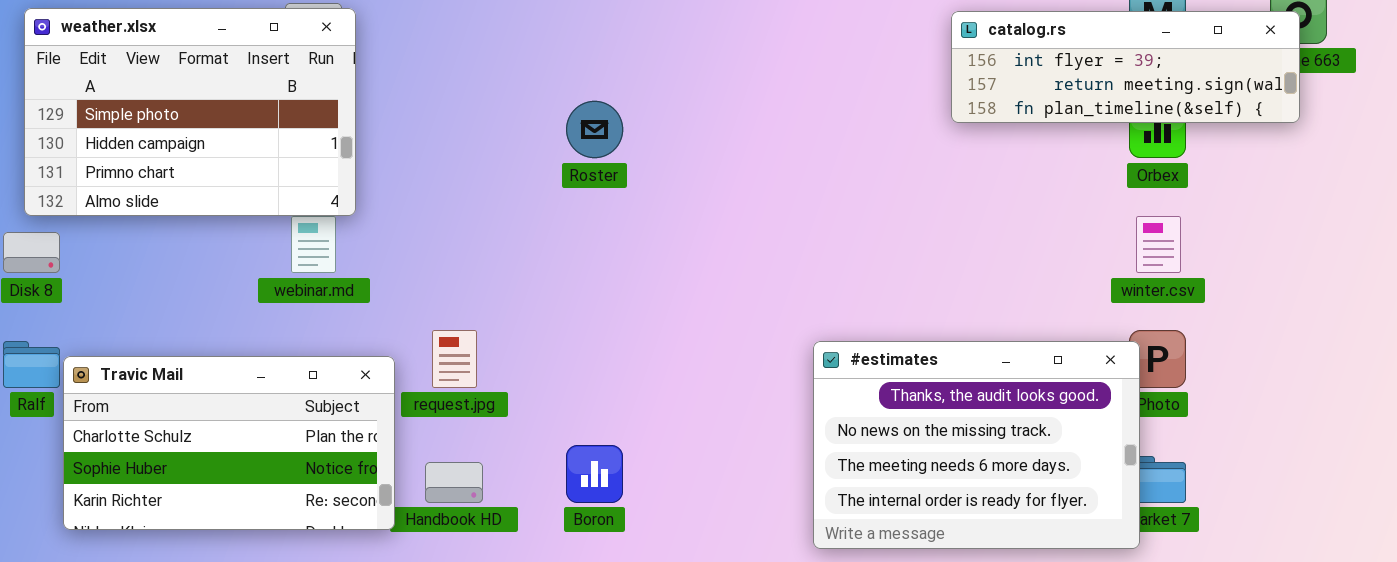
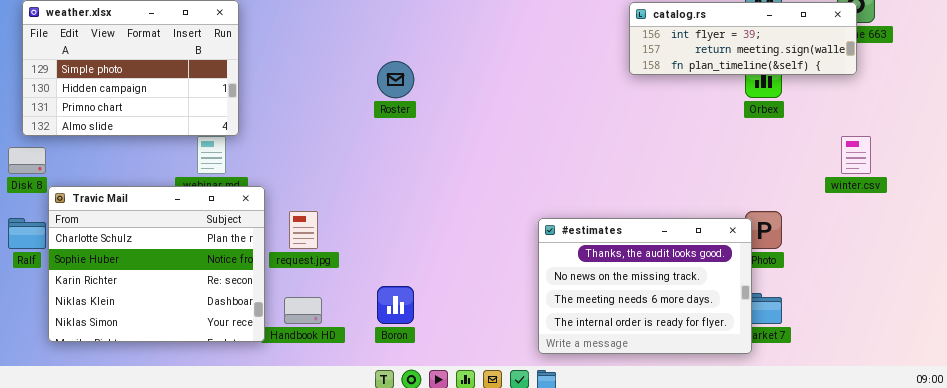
winter.csv: [1136,216,1181,273] -> [841,136,871,174], moved
Travic Mail: [63,356,395,530] -> [48,186,265,342], resized

